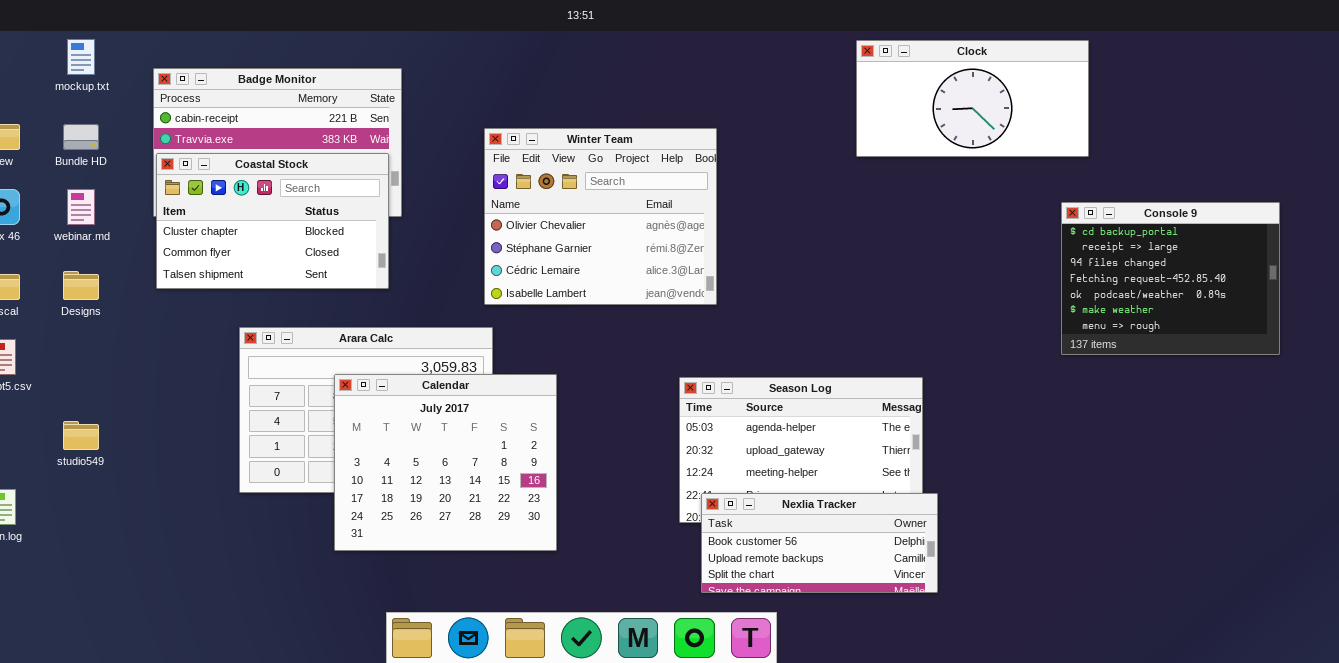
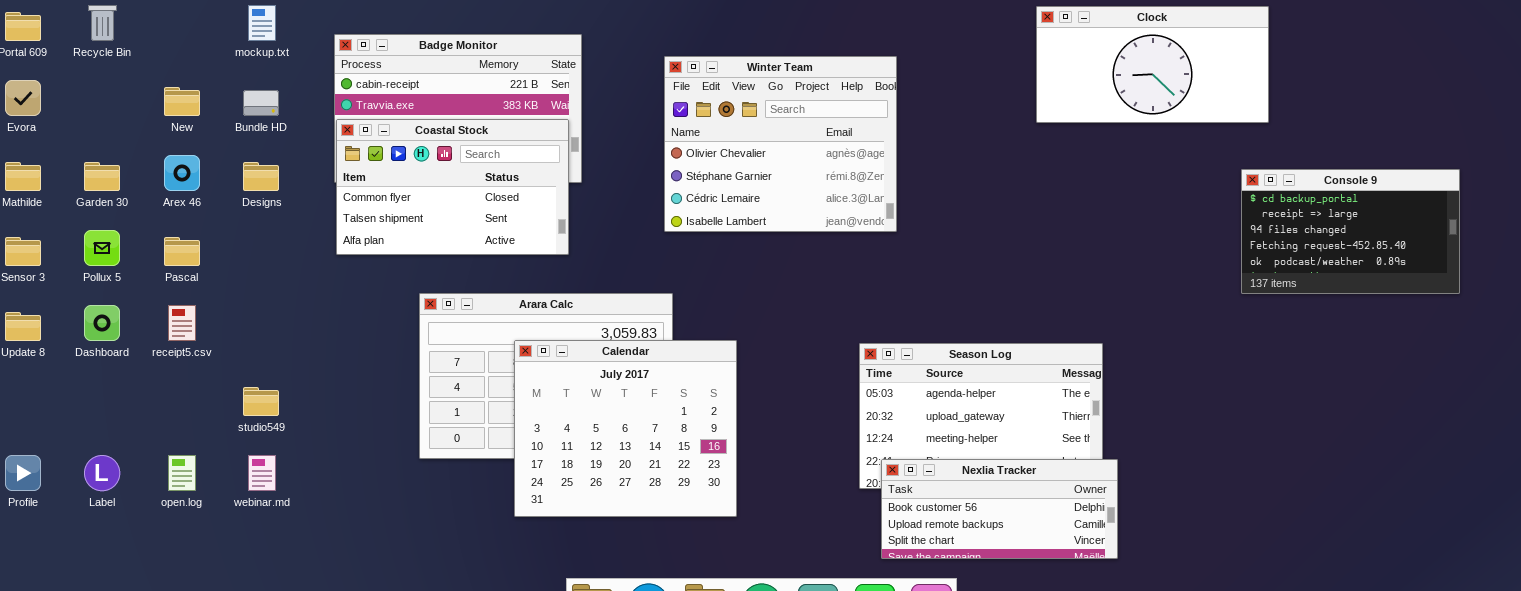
Winter Team: [484,128,717,305] -> [664,56,897,232], moved
Coastal Stock: [156,153,389,289] -> [336,119,569,255], scrolled down 1 row
webinar.md: [67,189,95,225] -> [248,455,276,491], moved
Console 9: [1061,202,1280,355] -> [1241,169,1460,294], resized
Designs: [63,271,99,300] -> [243,162,279,191], moved

